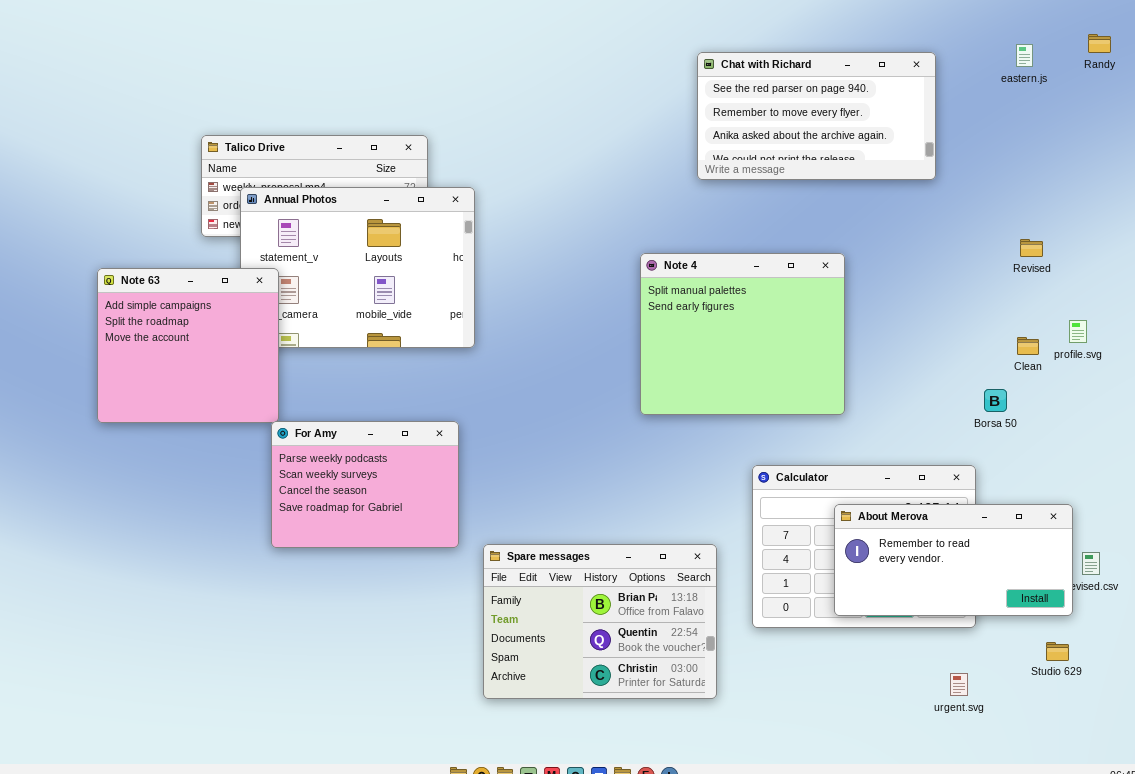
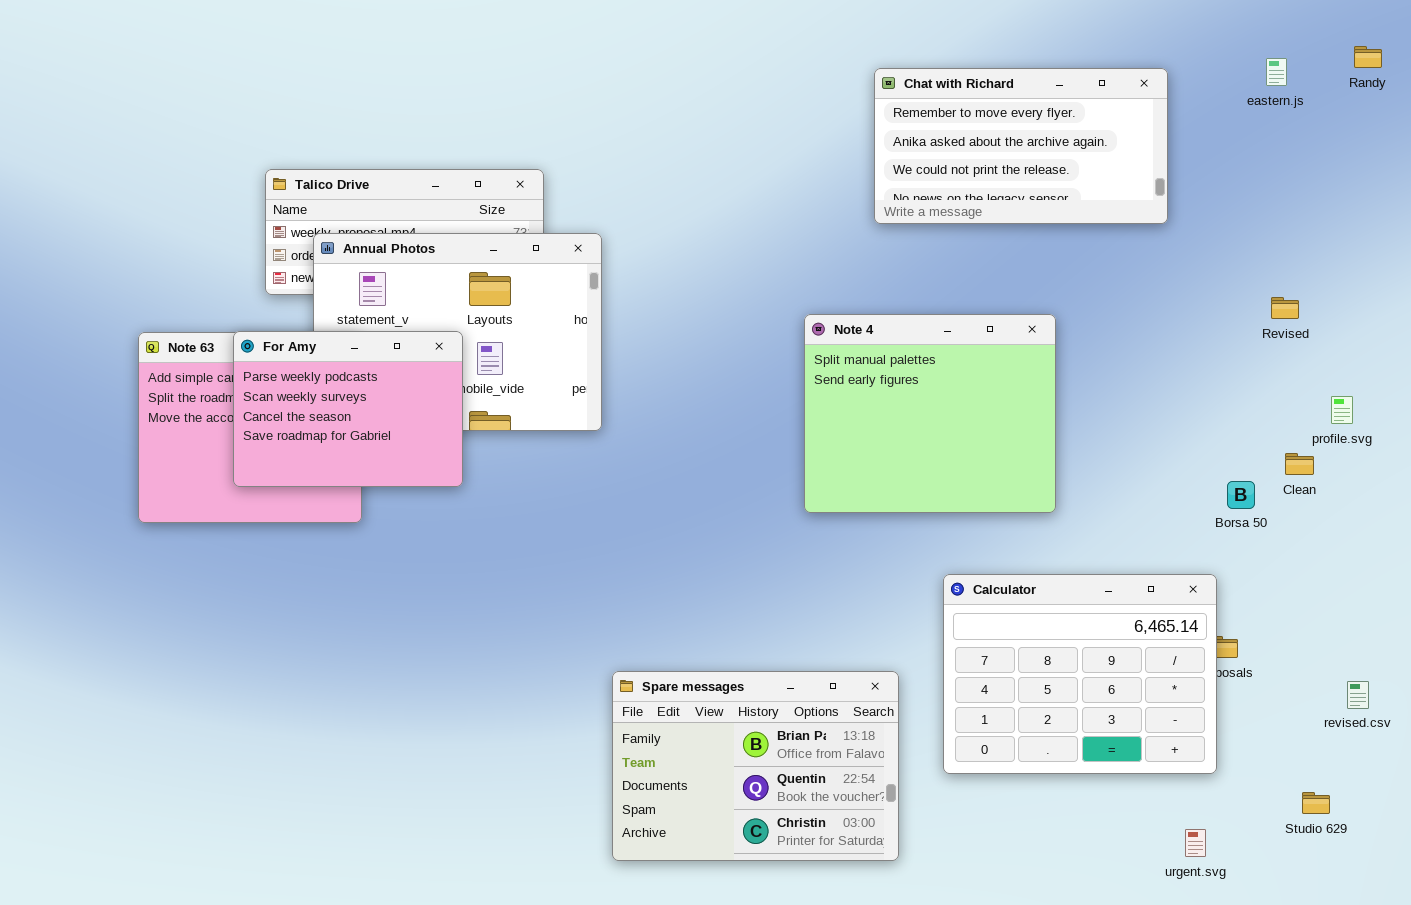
Chat with Richard: [697,52,936,180] -> [874,68,1168,224], scrolled down 1 row
Clean: [1017,337,1039,355] -> [1285,453,1314,475], moved
For Amy: [271,421,459,548] -> [233,331,463,487], moved
About Merova: [834,504,1073,616] -> none, closed

